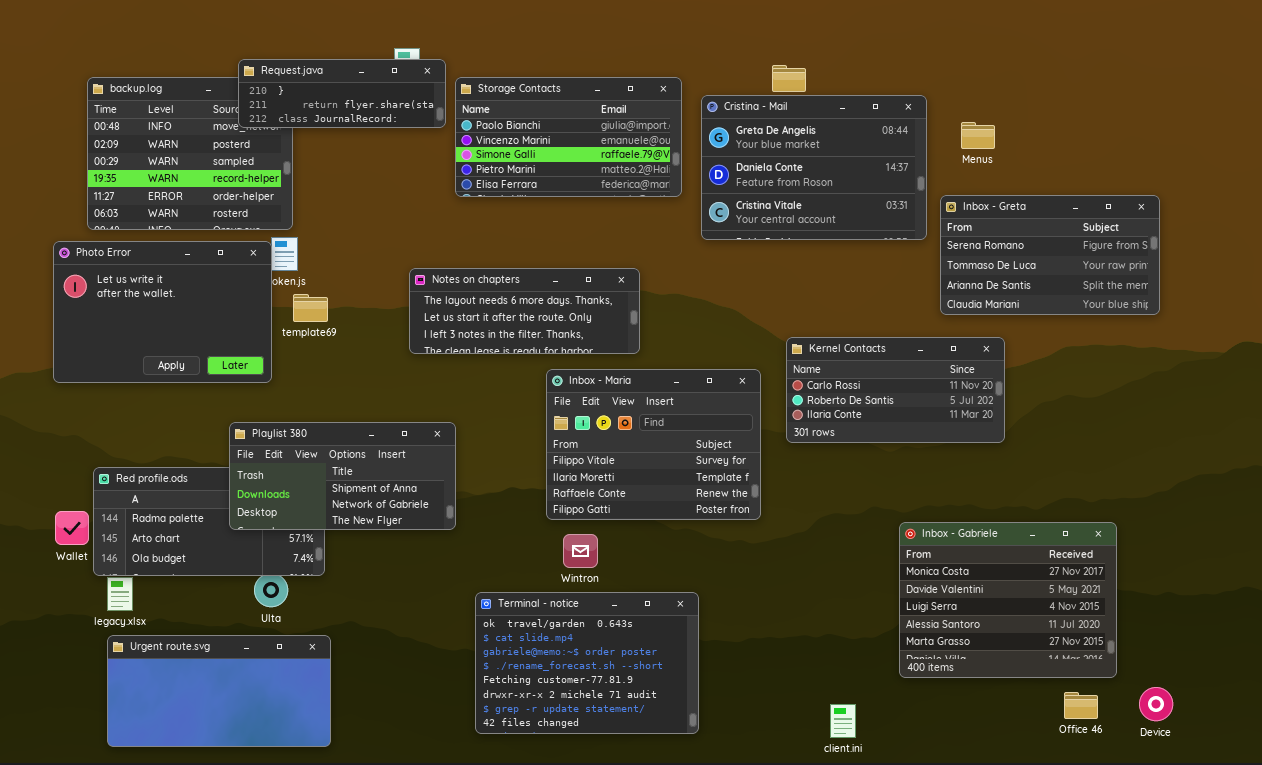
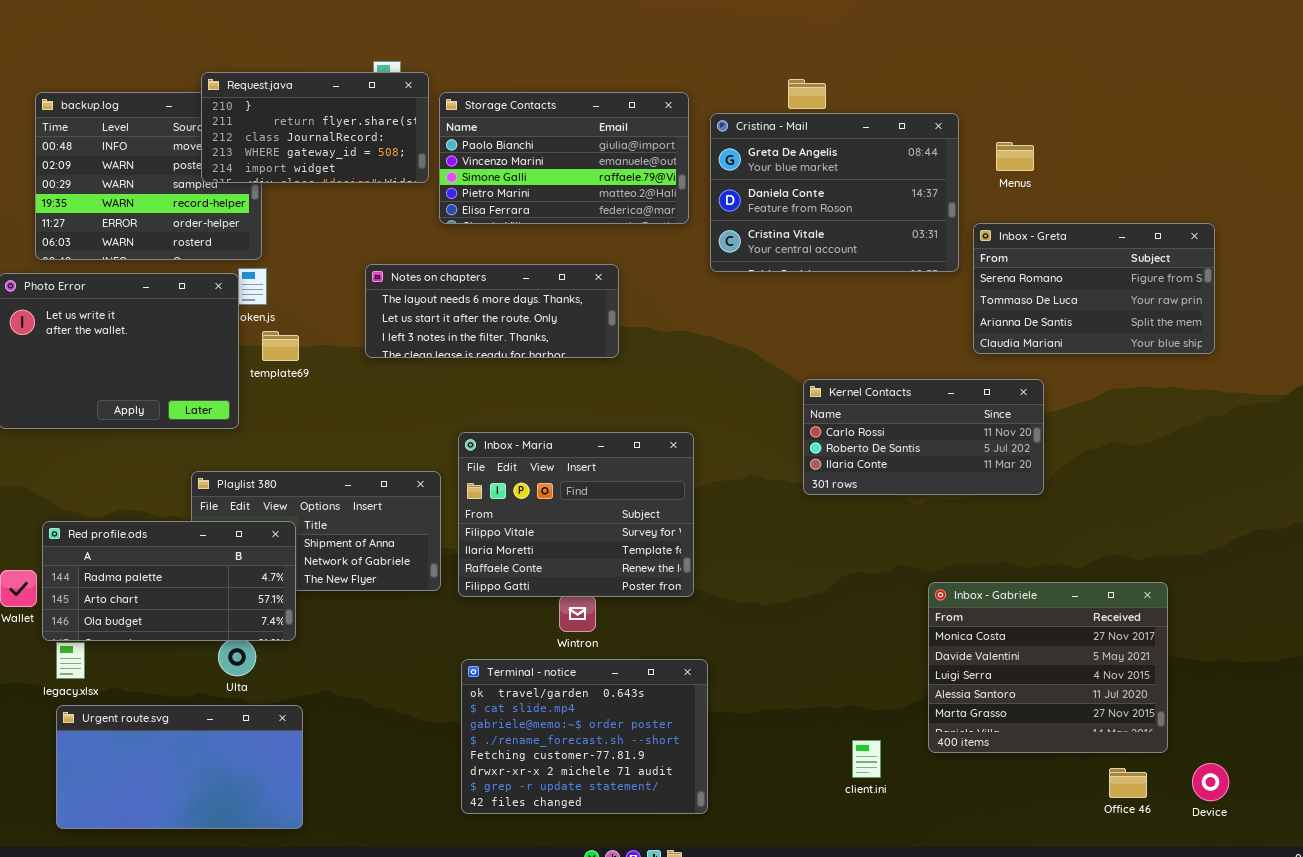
Request.java: [238,59,446,128] -> [201,72,429,183], resized
Notes on chapters: [409,268,640,354] -> [365,264,619,358], moved
Inbox - Maria: [546,369,761,520] -> [458,432,694,597], moved
Red profile.ods: [93,467,325,576] -> [42,521,296,641], raised
client.ini: [830,704,856,738] -> [852,740,881,778], moved

